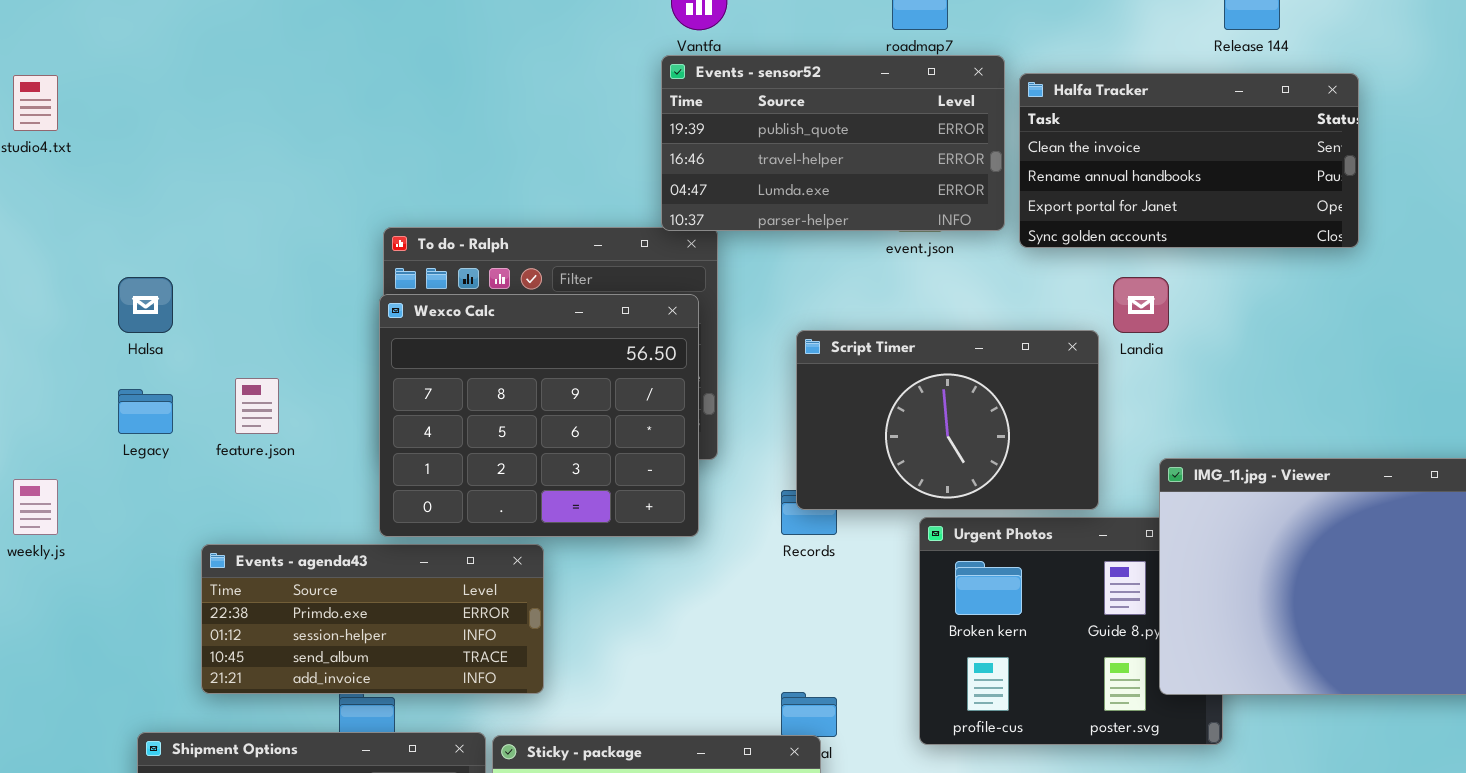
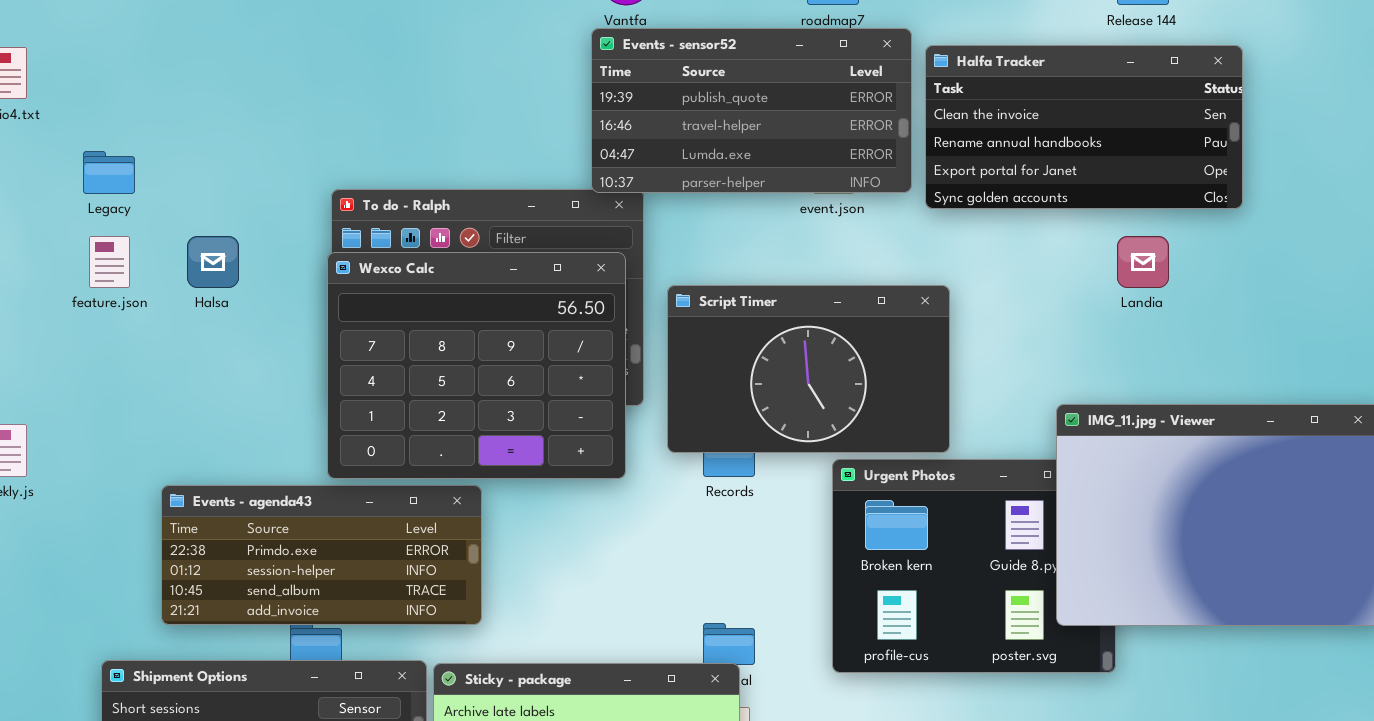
Halsa: [118,277,173,333] -> [187,236,239,288], moved
Landia: [1113,277,1169,333] -> [1117,236,1169,288], moved
Script Timer: [796,330,1099,510] -> [667,285,950,453], moved
feature.json: [235,378,279,434] -> [89,236,130,288], moved
Legacy: [118,389,173,434] -> [83,151,135,194], moved

